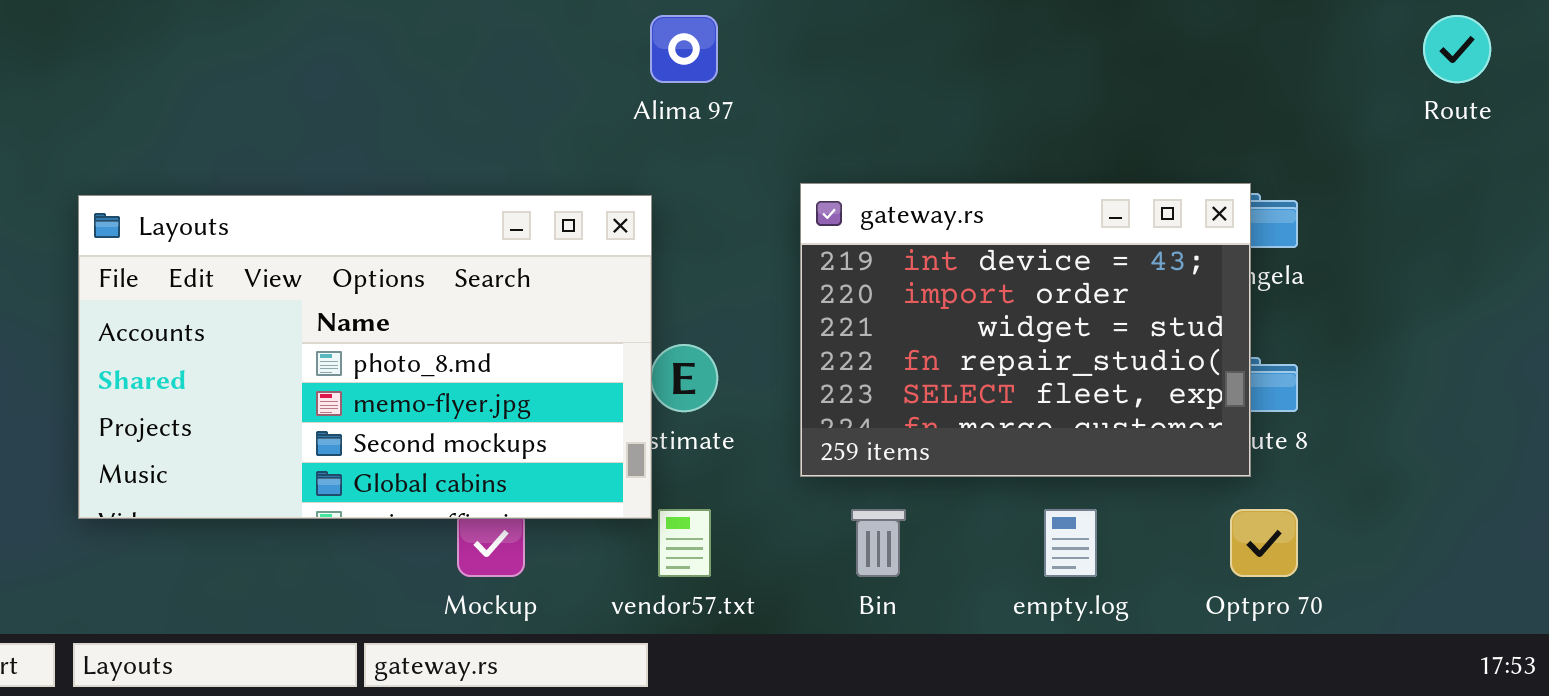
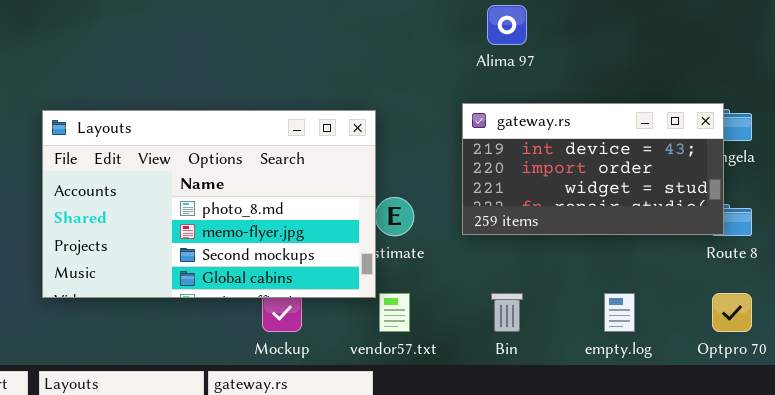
Alima 97: [650,15,718,83] -> [487,5,527,45], moved
gateway.rs: [800,183,1251,477] -> [462,103,724,235], resized

